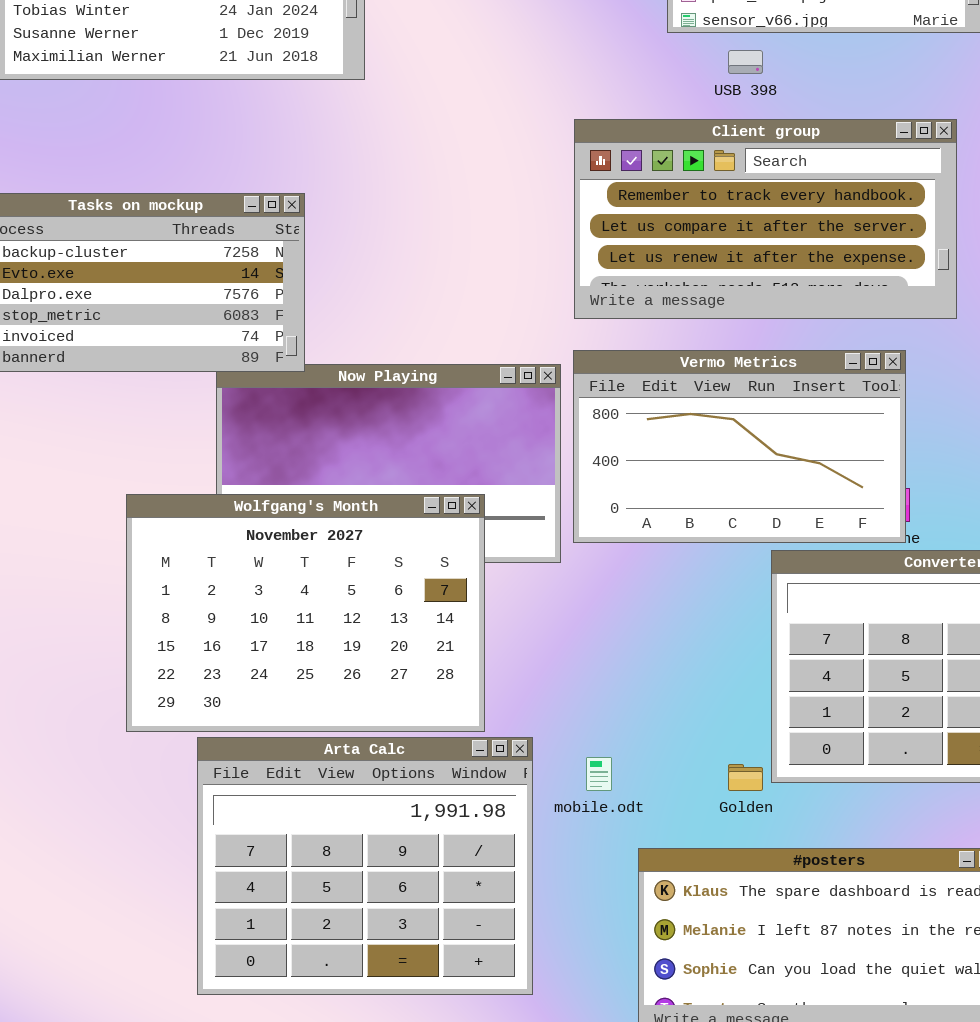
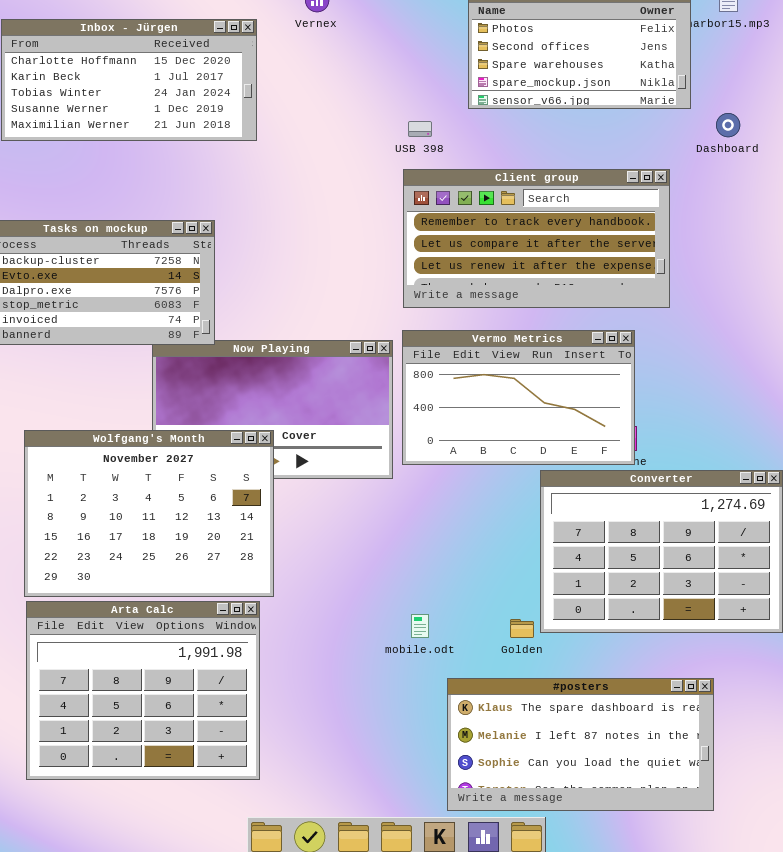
USB 398: [728,50,763,74] -> [408,121,432,137], moved
Wolfgang's Month: [126,494,485,732] -> [24,430,274,597], moved
Arta Calc: [197,737,533,995] -> [26,601,260,780], moved

